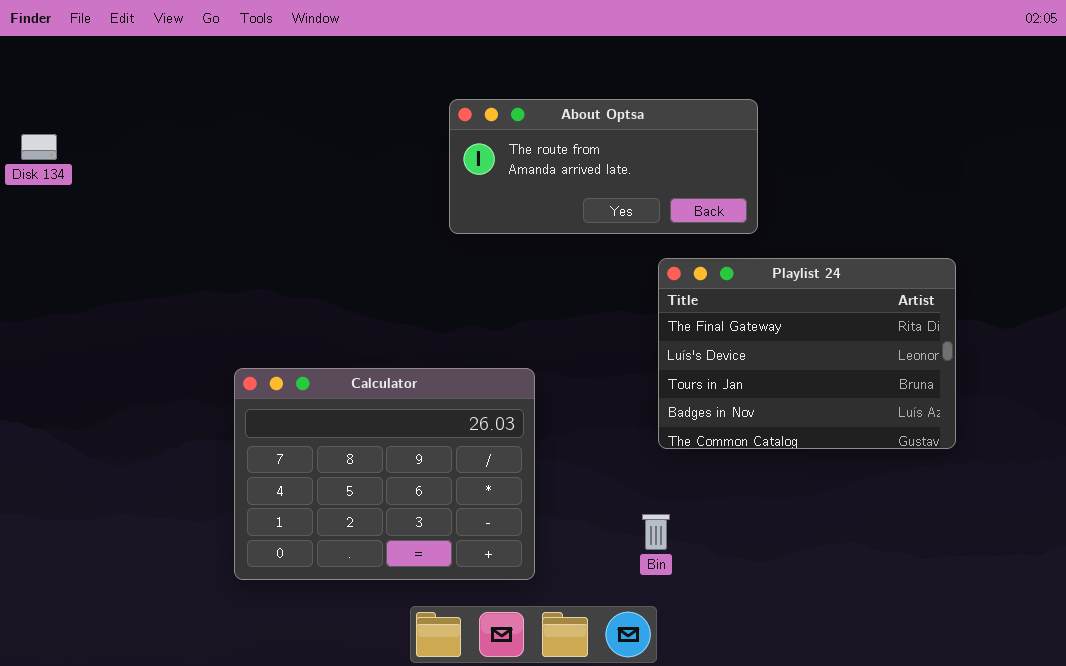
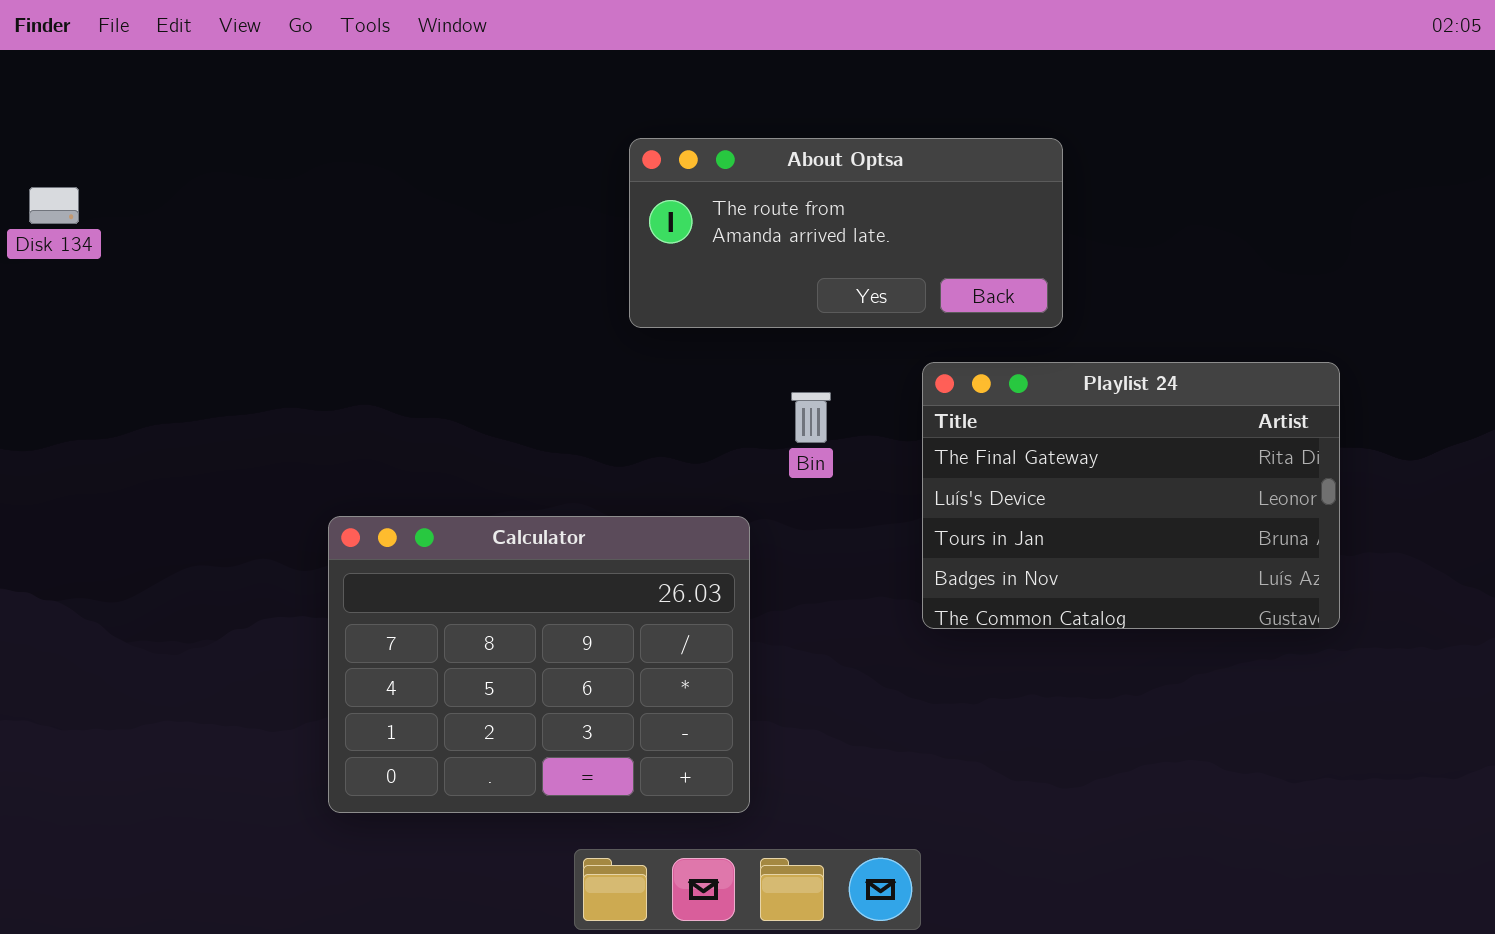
Bin: [642,514,670,550] -> [791,392,831,443], moved

